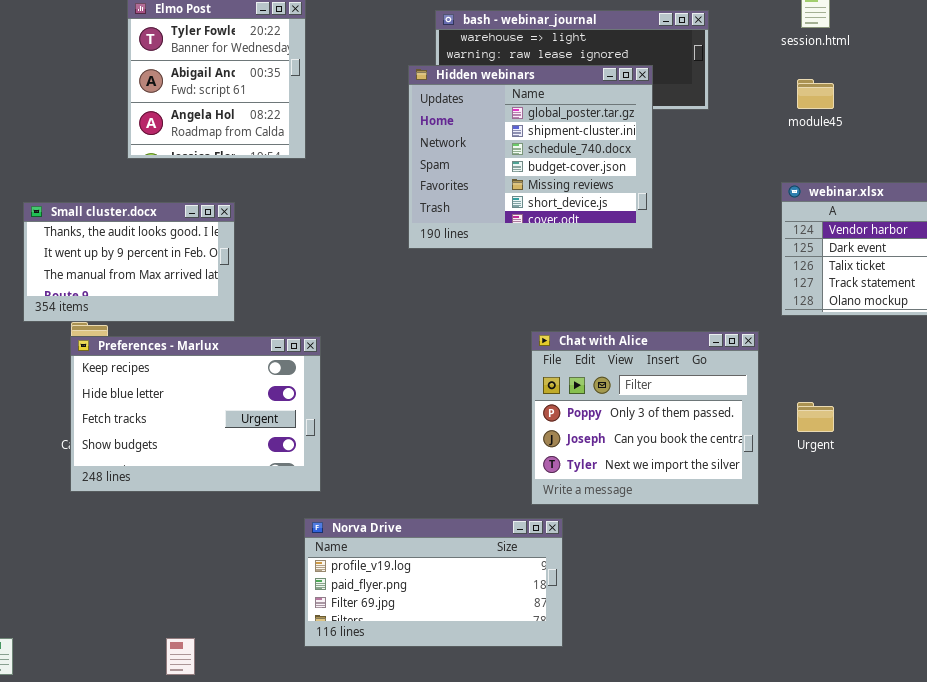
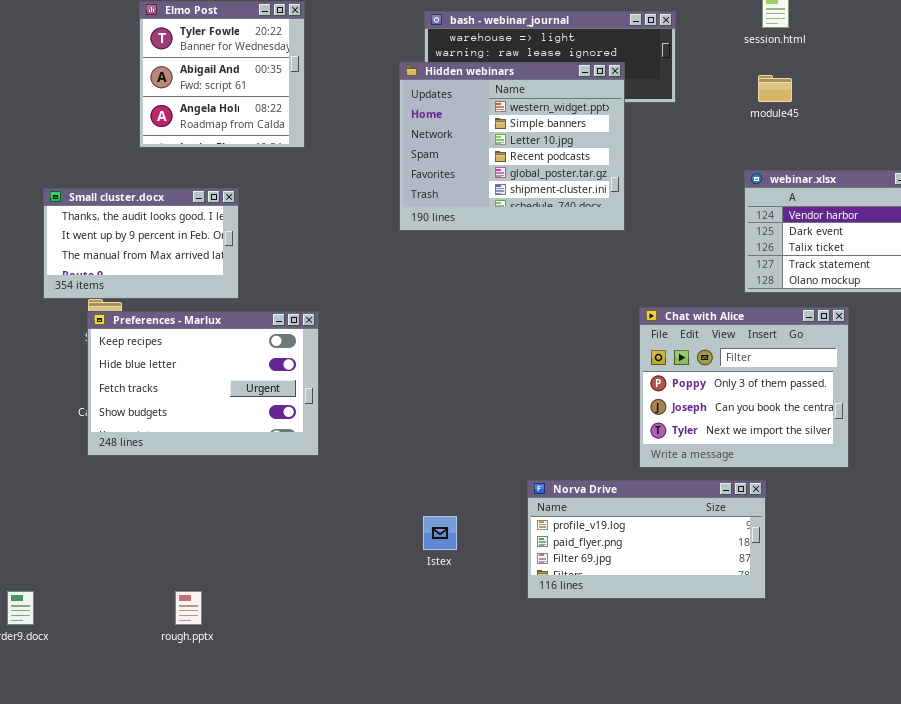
Hidden webinars: [408,65,653,249] -> [399,62,625,231], scrolled up 4 rows
Chat with Alice: [531,331,759,505] -> [639,307,849,468], moved
Norva Drive: [304,518,563,647] -> [527,480,766,599], moved

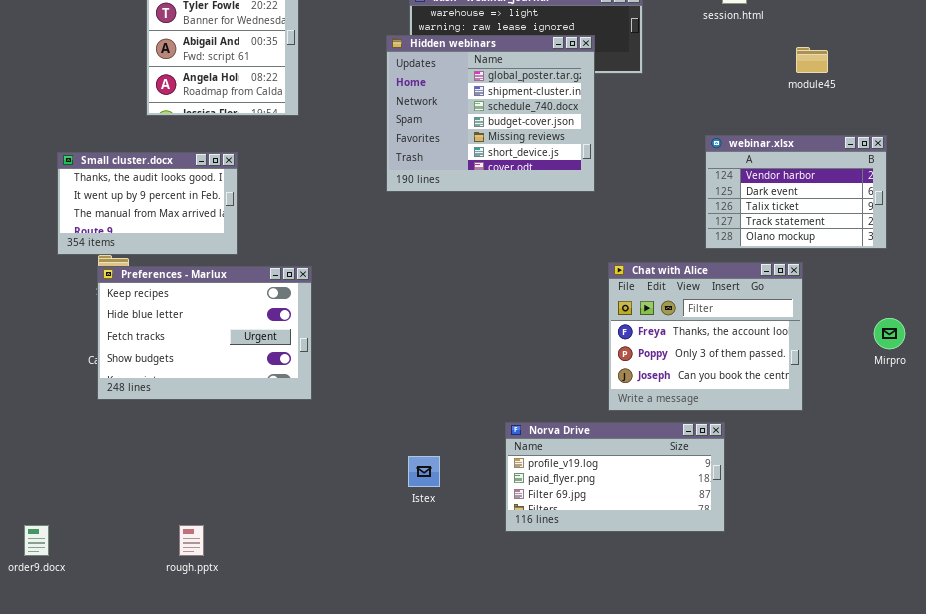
Hidden webinars: [399,62,625,231] -> [386,35,595,192], scrolled down 4 rows
module45: [758,75,792,102] -> [796,47,828,73], moved
Chat with Alice: [639,307,849,468] -> [608,262,803,411], scrolled up 1 row

